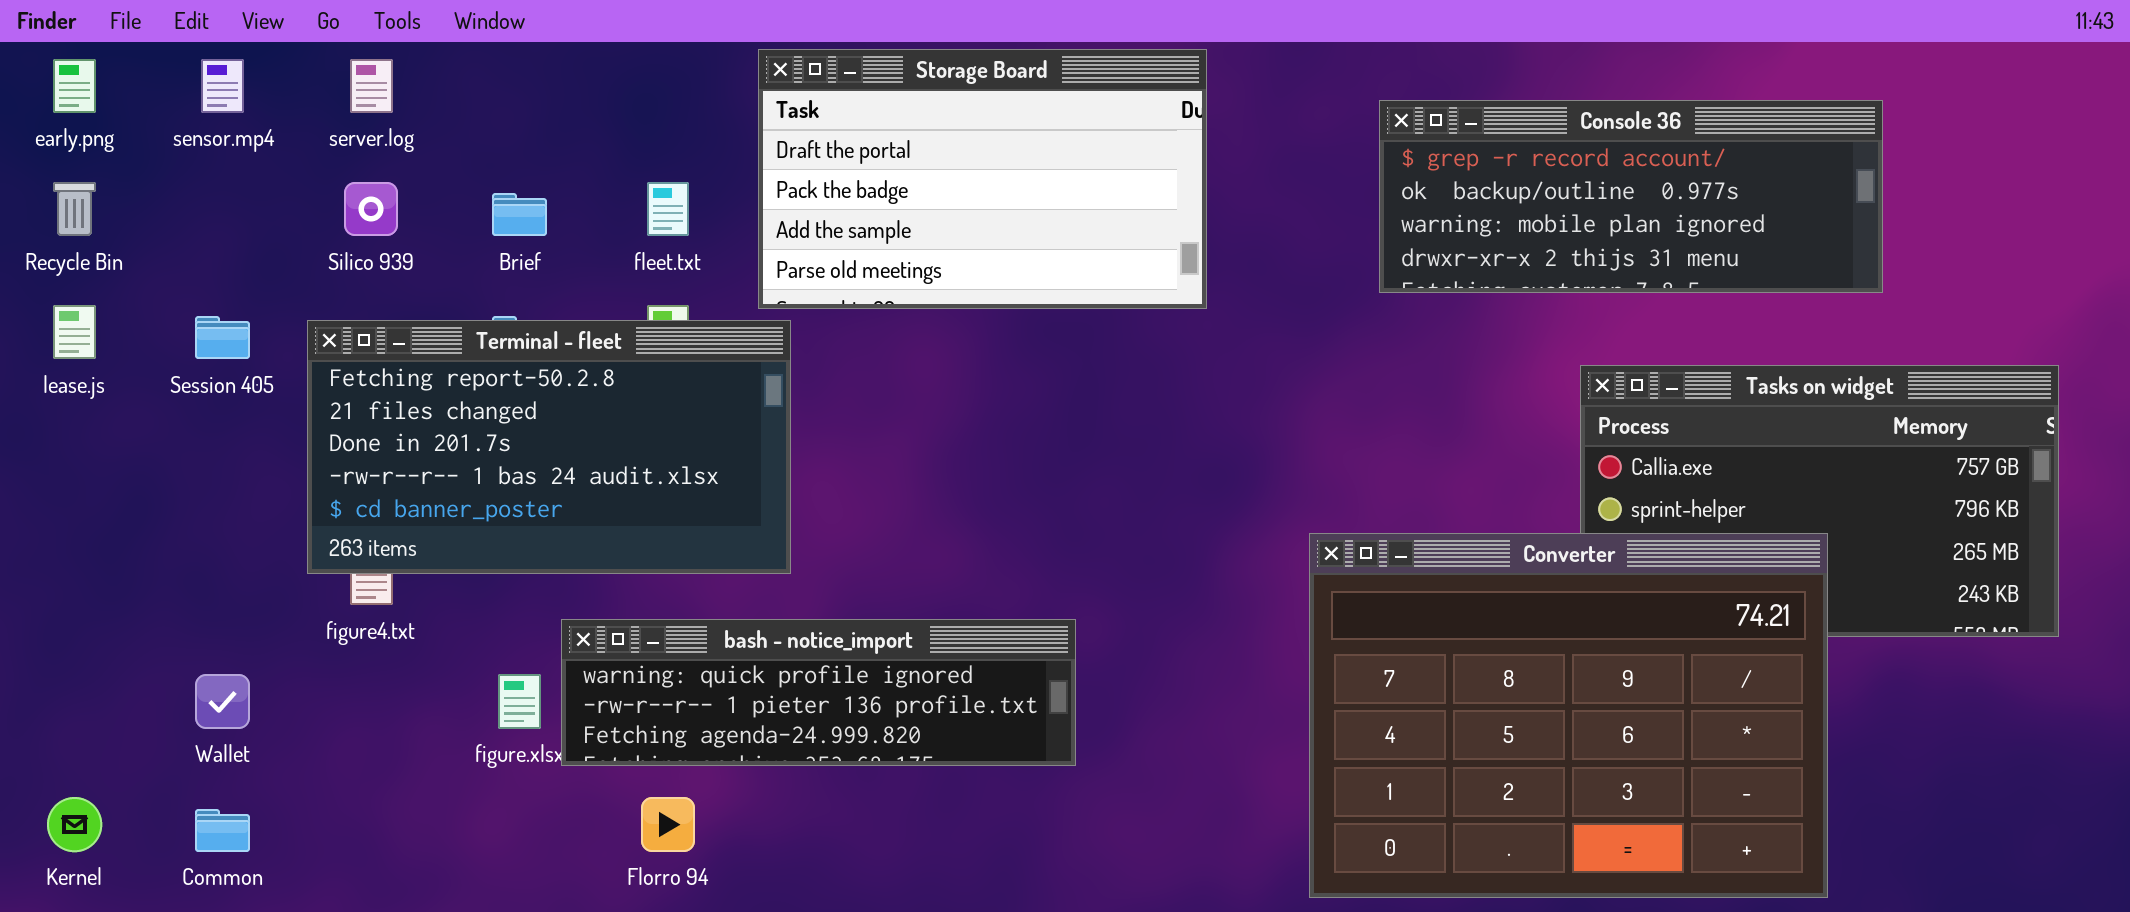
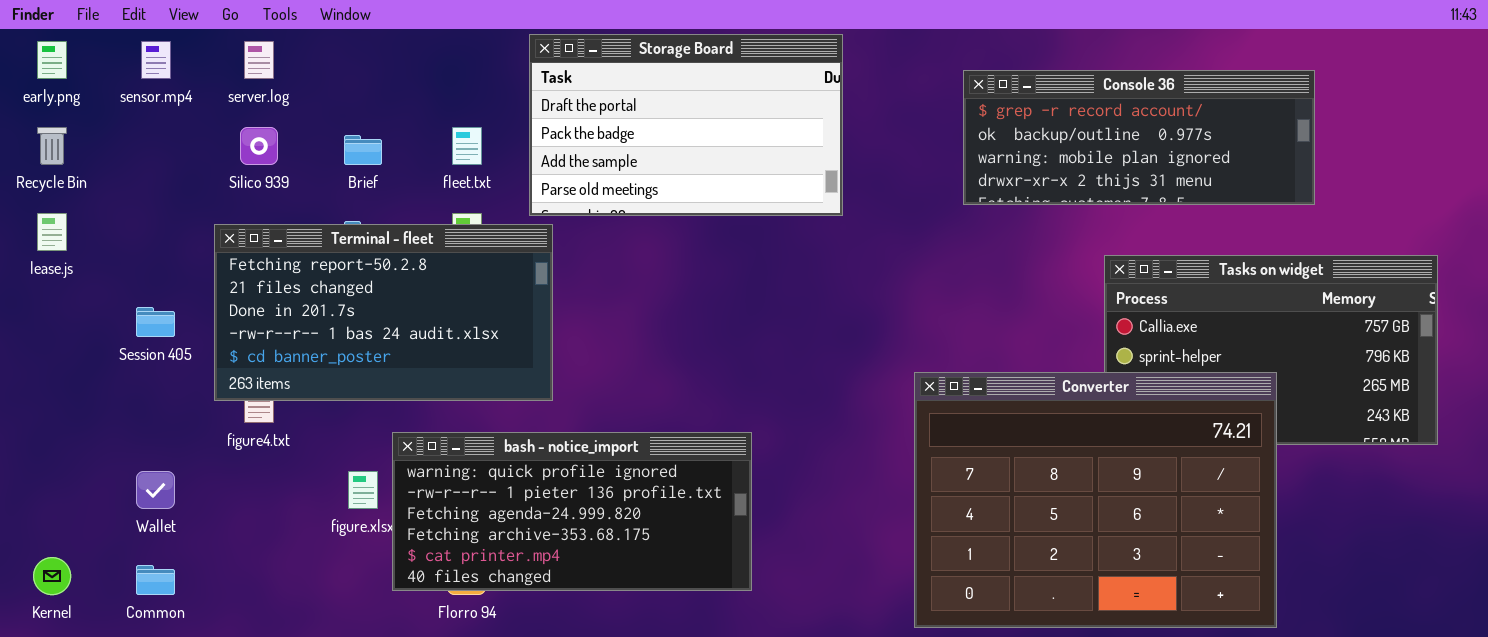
Session 405: [195,316,250,359] -> [136,307,175,337], moved
bash - notice_import: [561,619,1076,766] -> [392,432,752,591], resized

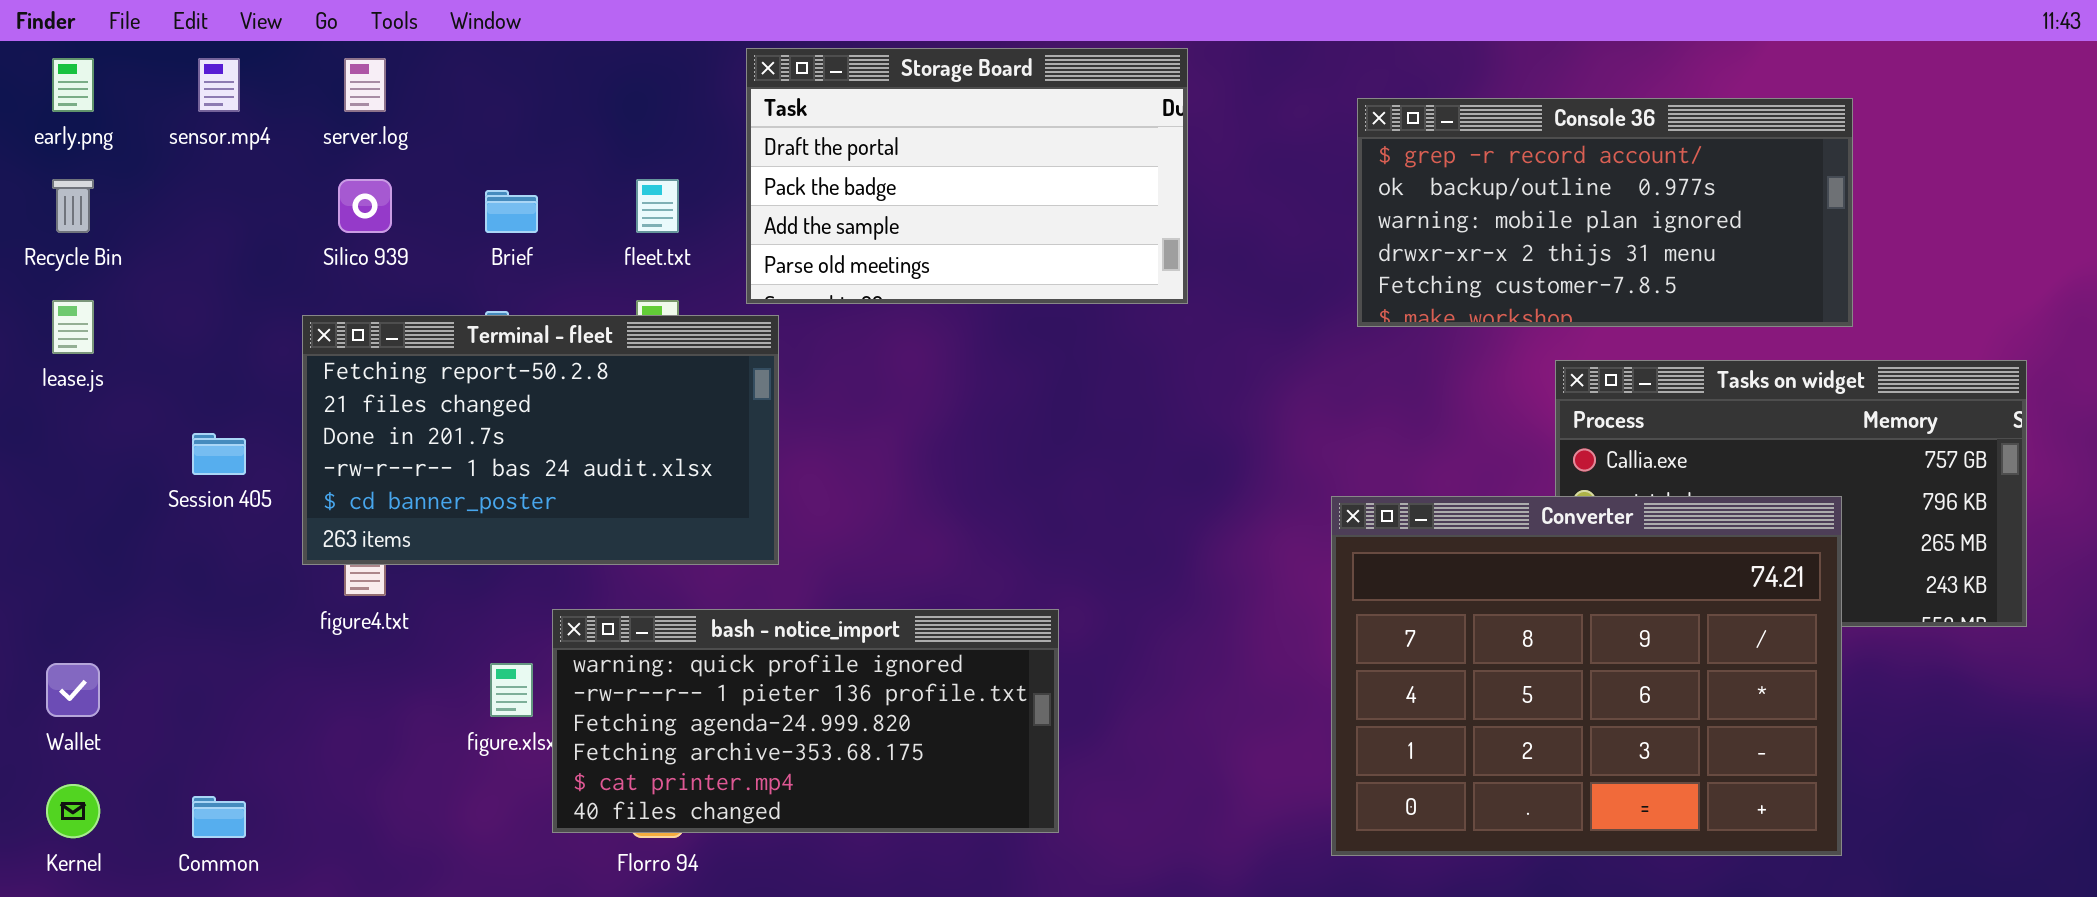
Console 36: [963,70,1315,205] -> [1357,98,1853,327], resized
Converter: [914,372,1277,628] -> [1331,496,1842,856], moved
Wallet: [136,471,175,509] -> [46,663,100,717], moved

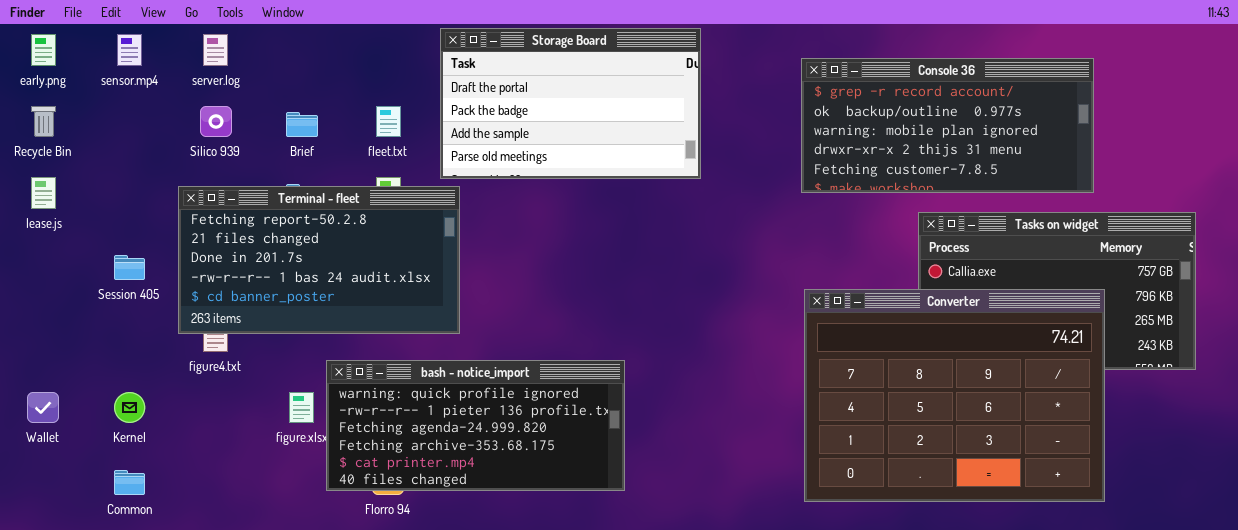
Converter: [1331,496,1842,856] -> [804,289,1105,502], moved
Kernel: [46,784,100,838] -> [114,392,145,423], moved

